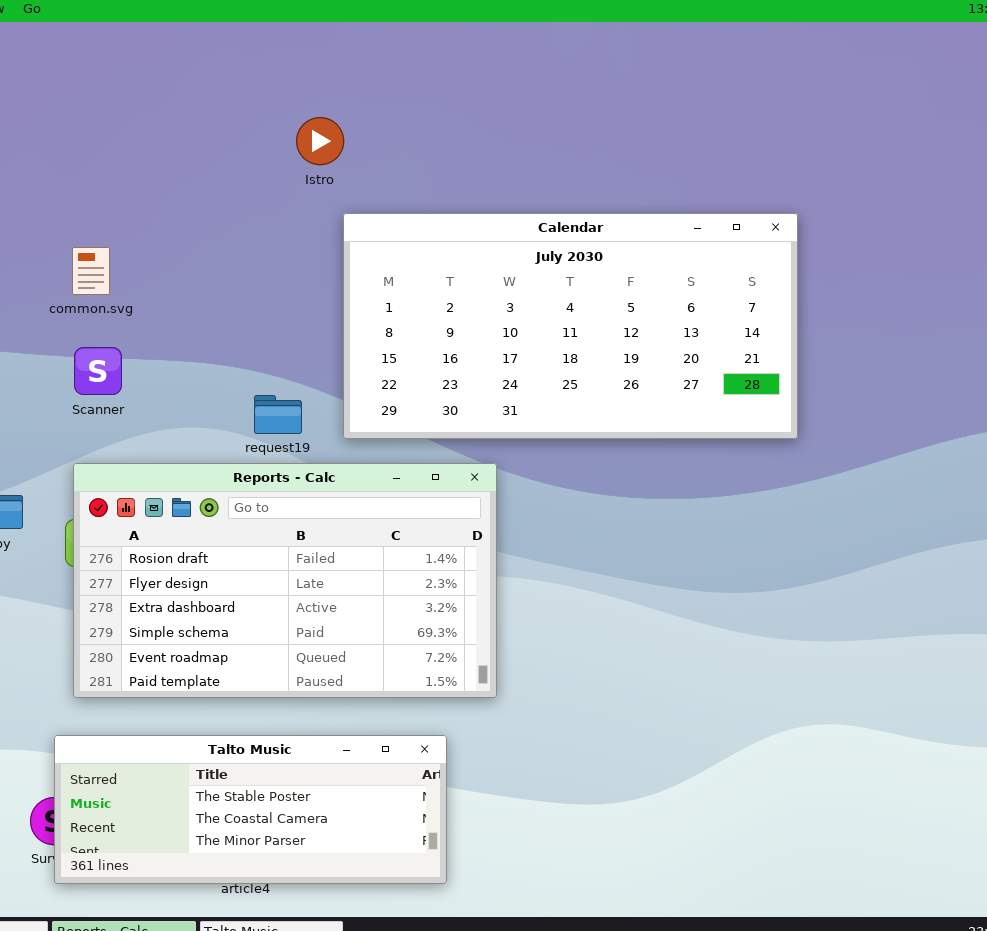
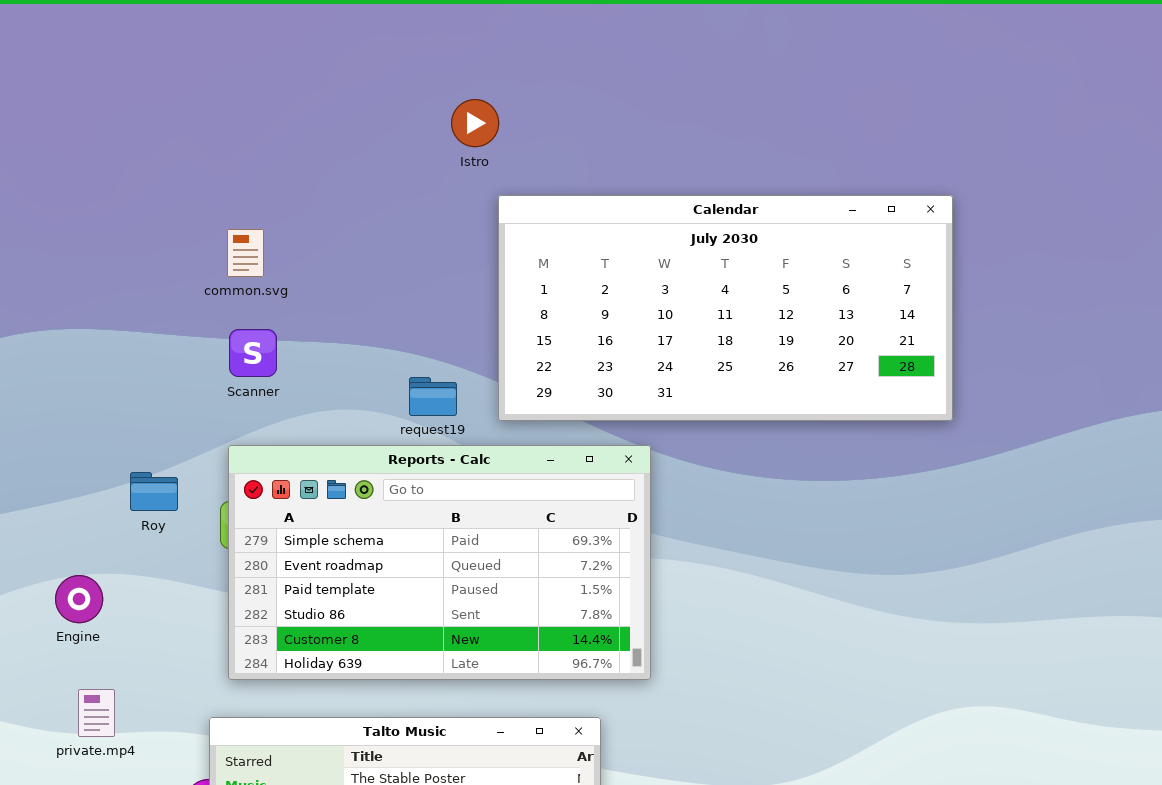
Reports - Calc: [73,463,497,698] -> [228,445,651,680], scrolled down 3 rows

